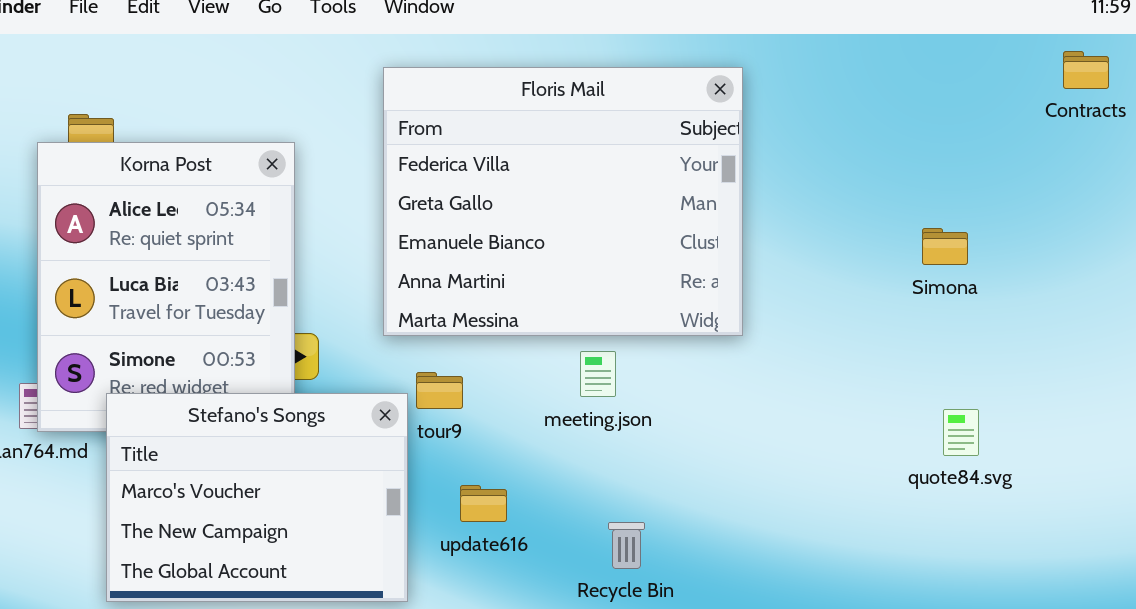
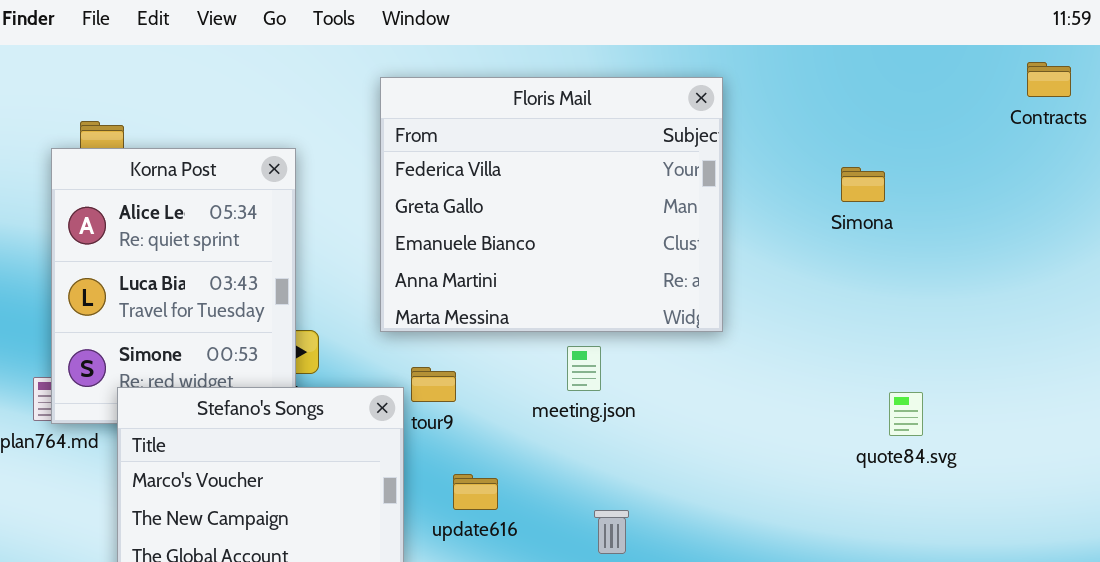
Simona: [922,228,968,265] -> [841,167,885,202], moved
quote84.svg: [943,409,979,456] -> [889,392,923,436], moved

